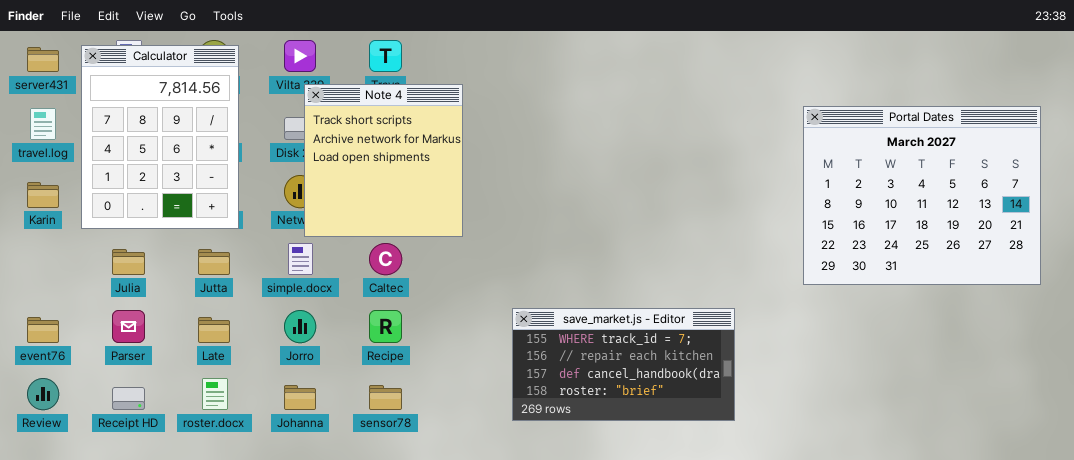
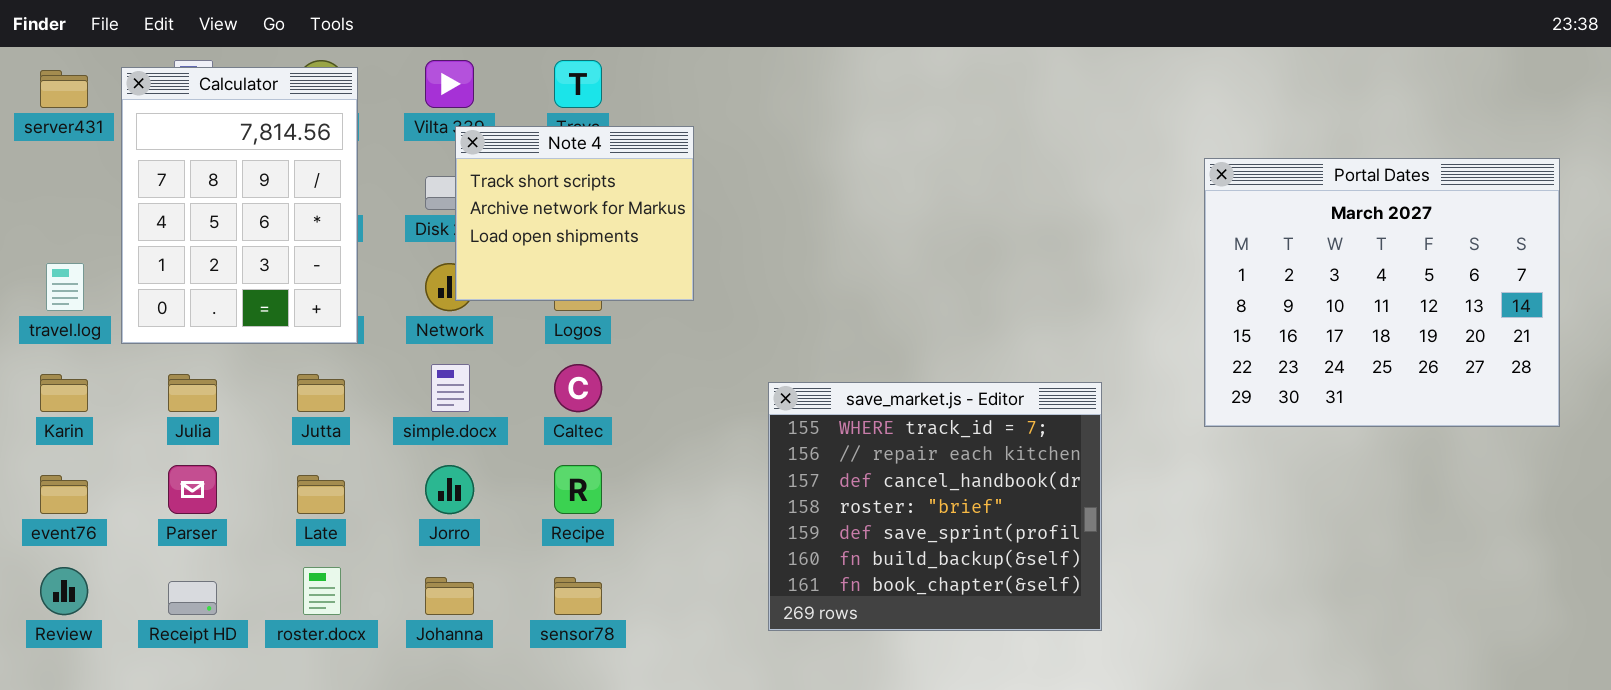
Note 4: [304,84,463,237] -> [455,126,694,301], resized
travel.log: [30,108,56,140] -> [46,263,84,311], moved
Karin: [27,182,59,208] -> [40,374,88,412], moved
save_market.js - Editor: [512,308,735,421] -> [768,382,1102,631], resized

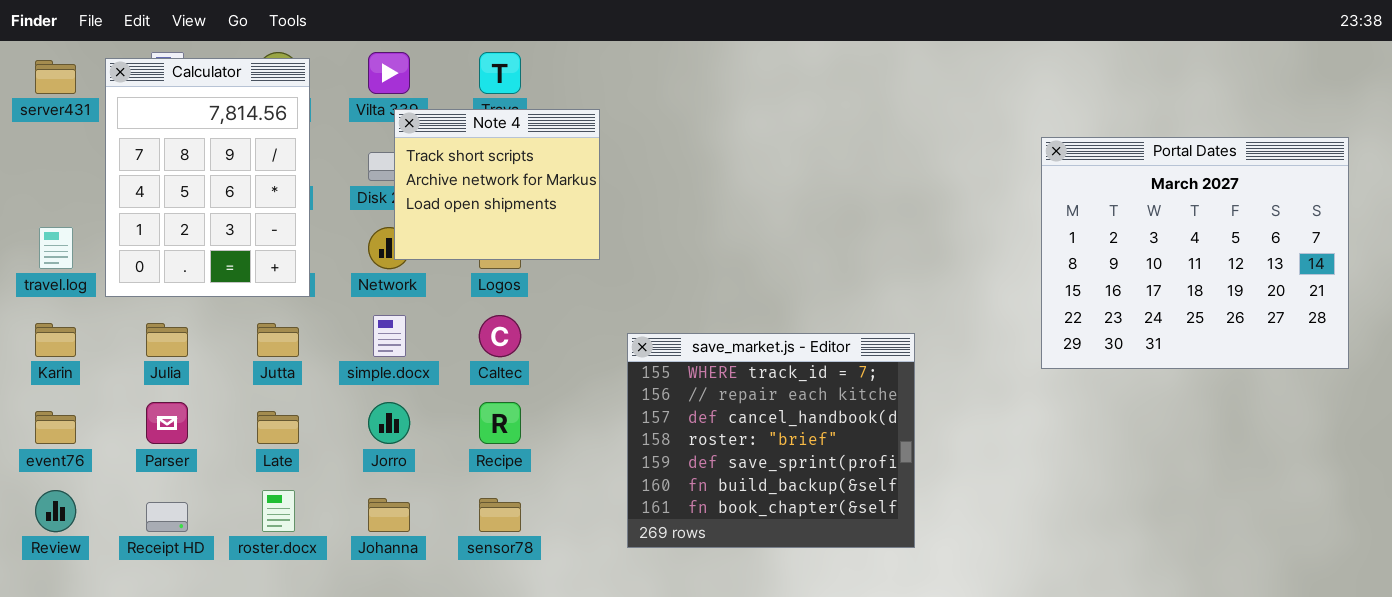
save_market.js - Editor: [768,382,1102,631] -> [627,333,915,548], moved

